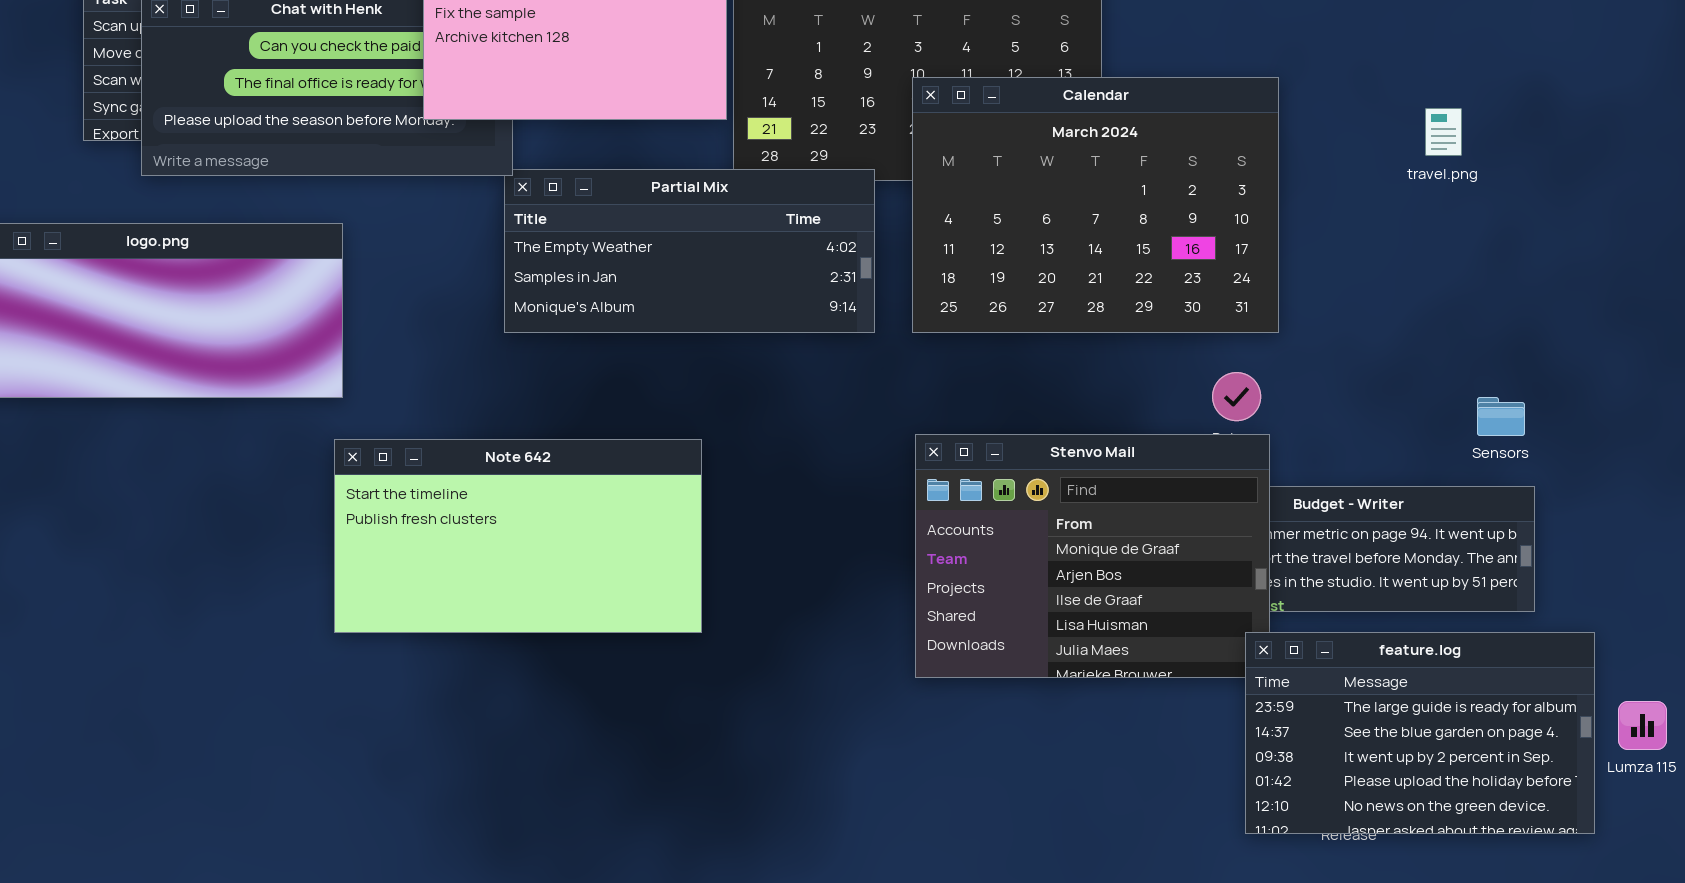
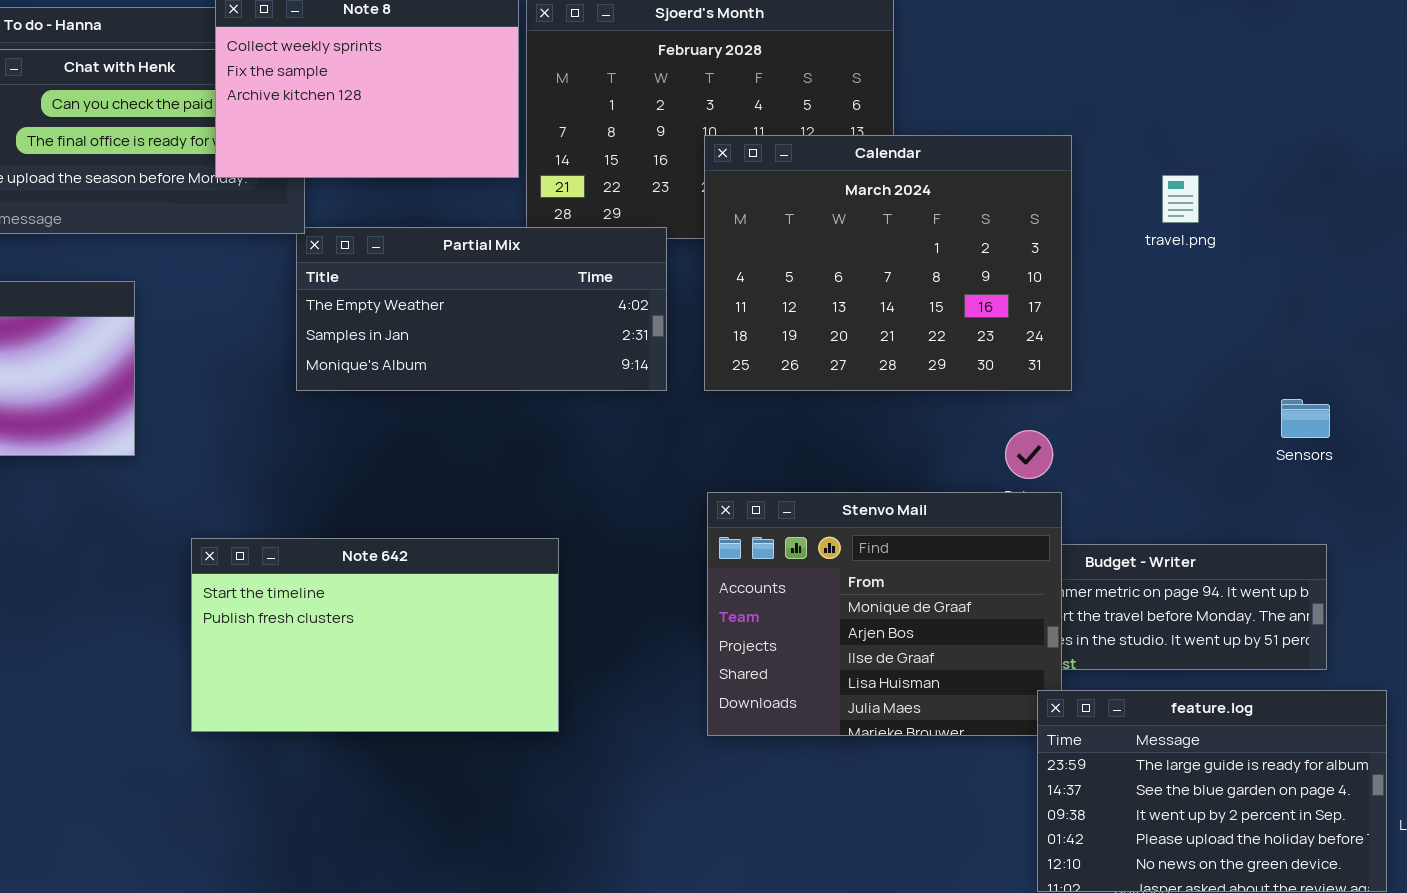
travel.png: [1425,108,1462,156] -> [1162,175,1199,223], moved
Sensors: [1477,397,1525,436] -> [1281,399,1330,438], moved
Note 642: [334,439,702,633] -> [191,538,559,732], moved

